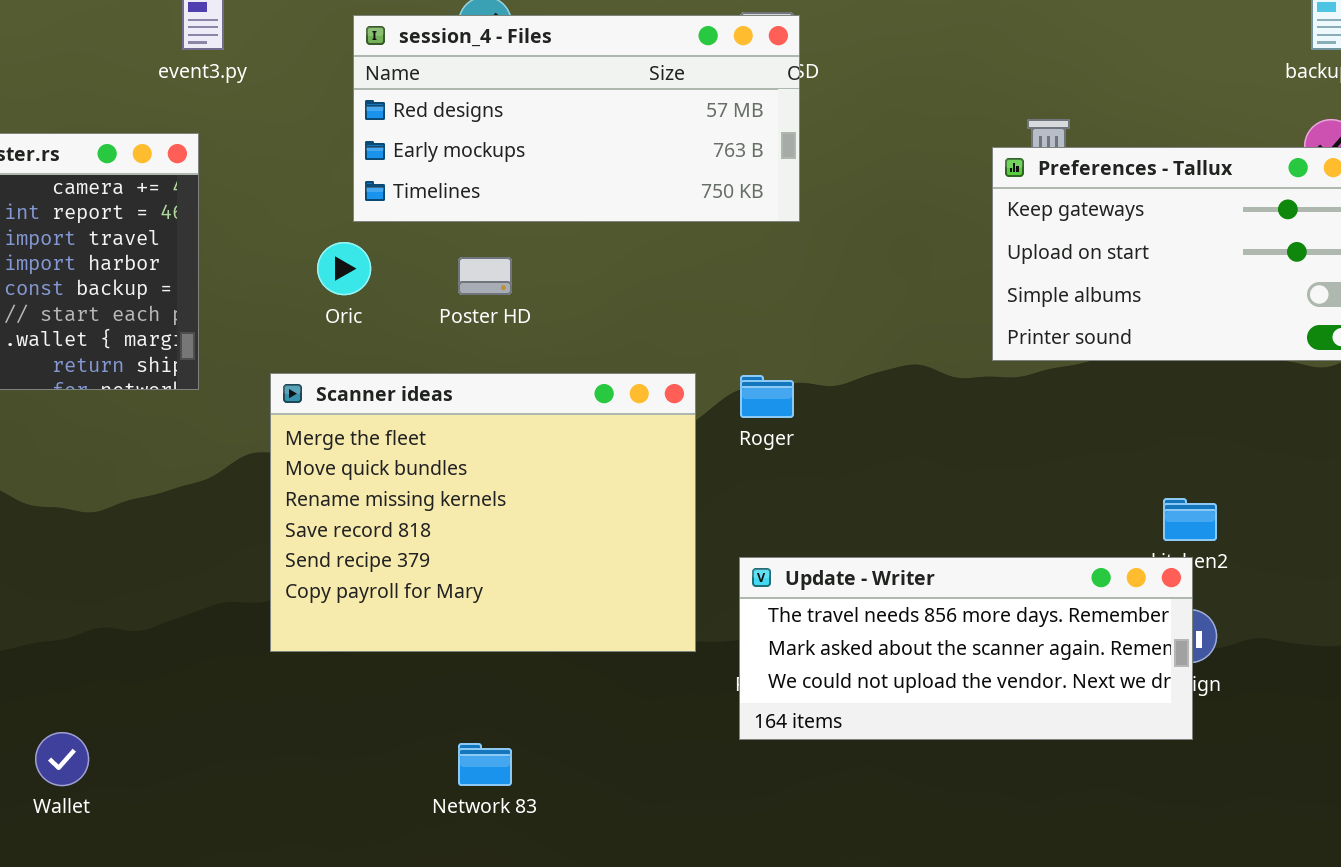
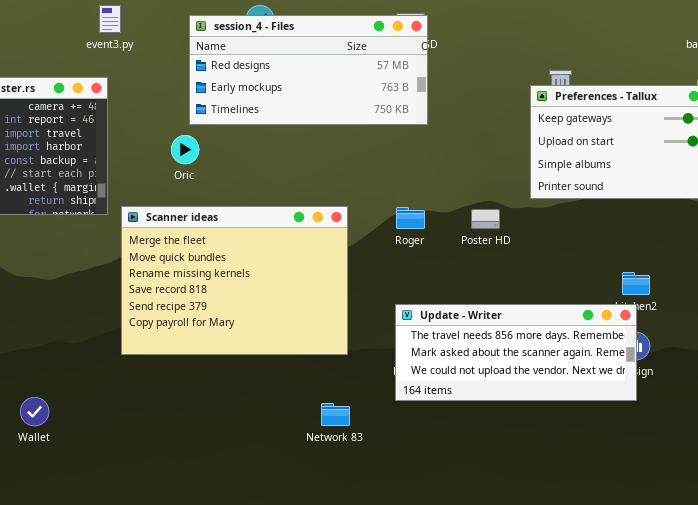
Poster HD: [458,257,512,295] -> [471,209,500,229], moved
Scanner ideas: [270,373,696,652] -> [121,206,348,355], moved
Network 83: [458,743,512,786] -> [321,403,350,426], moved

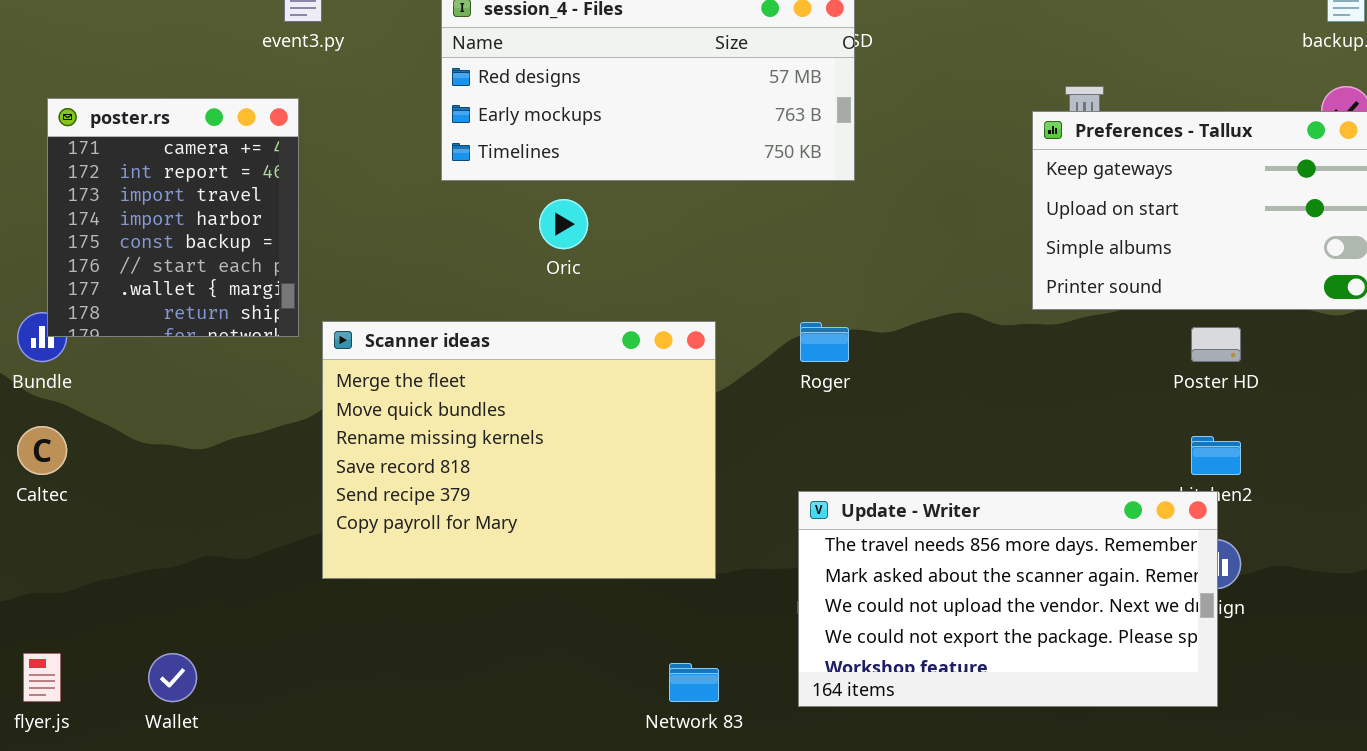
Oric: [171,135,199,164] -> [539,199,588,249], moved
Poster HD: [471,209,500,229] -> [1191,327,1241,362], moved
Update - Writer: [395,304,637,401] -> [798,491,1218,707], resized

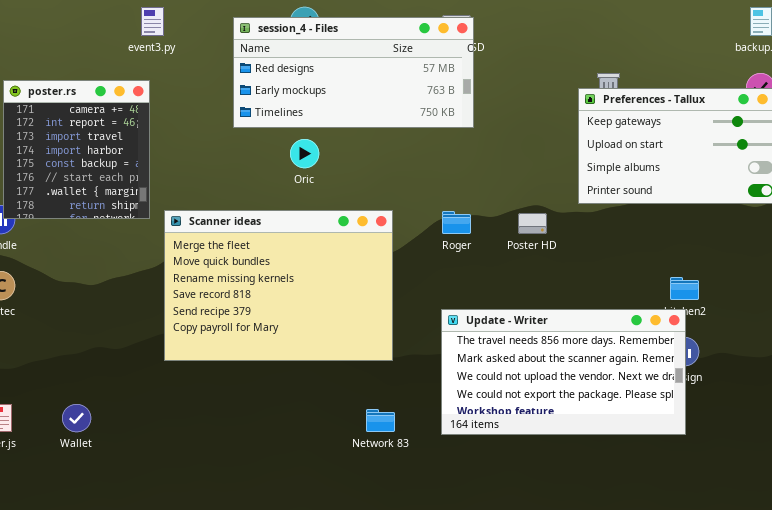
Poster HD: [1191,327,1241,362] -> [518,213,547,234], moved

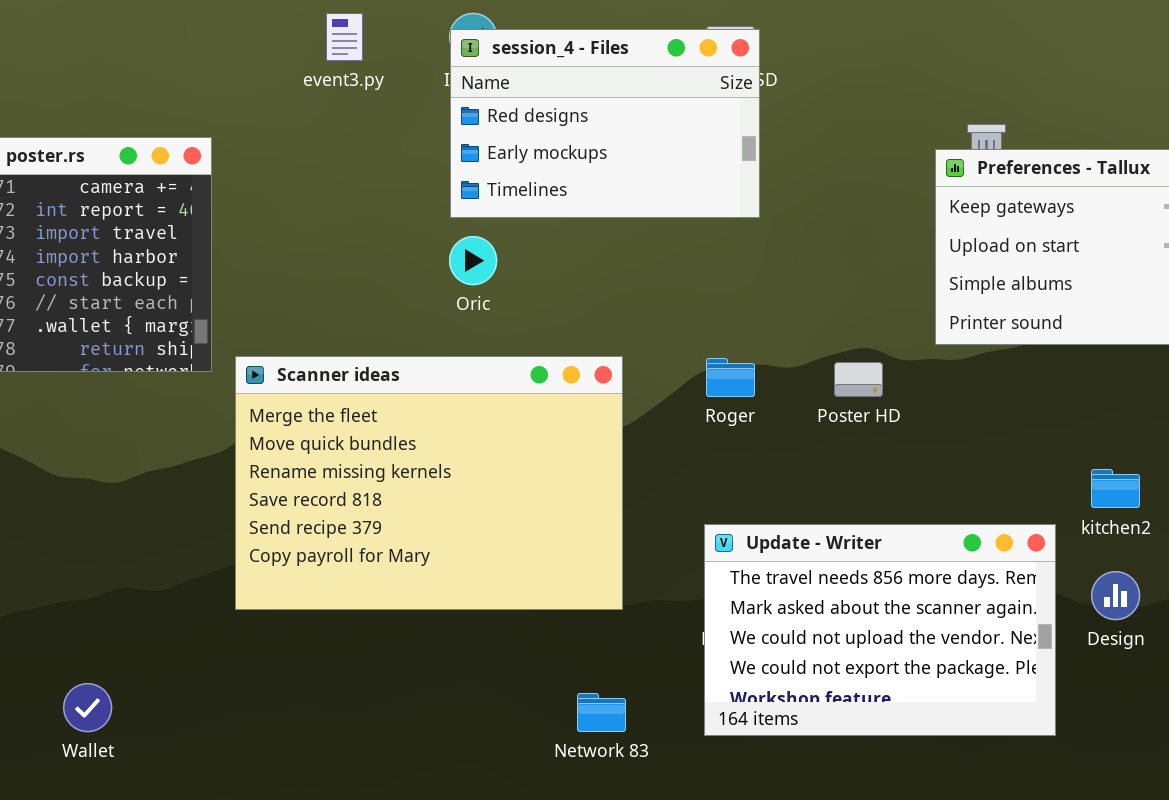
event3.py: [141,7,164,36] -> [326,13,363,61], moved
session_4 - Files: [233,17,474,128] -> [450,29,760,218], resized
Update - Writer: [441,309,686,435] -> [704,524,1056,736], resized

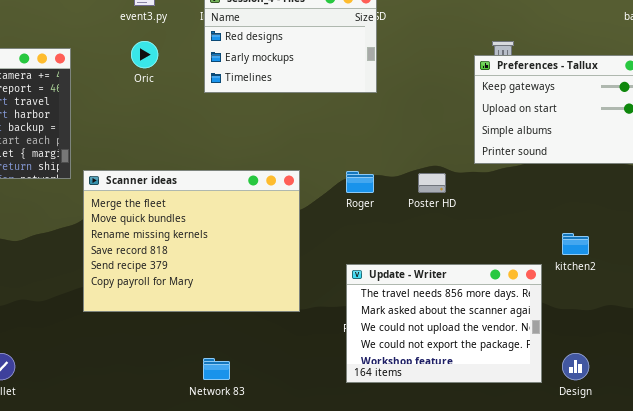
Oric: [449,236,497,285] -> [131,41,158,68], moved
Design: [1091,571,1140,620] -> [562,353,589,380], moved
Network 83: [577,693,626,732] -> [203,358,230,380], moved

